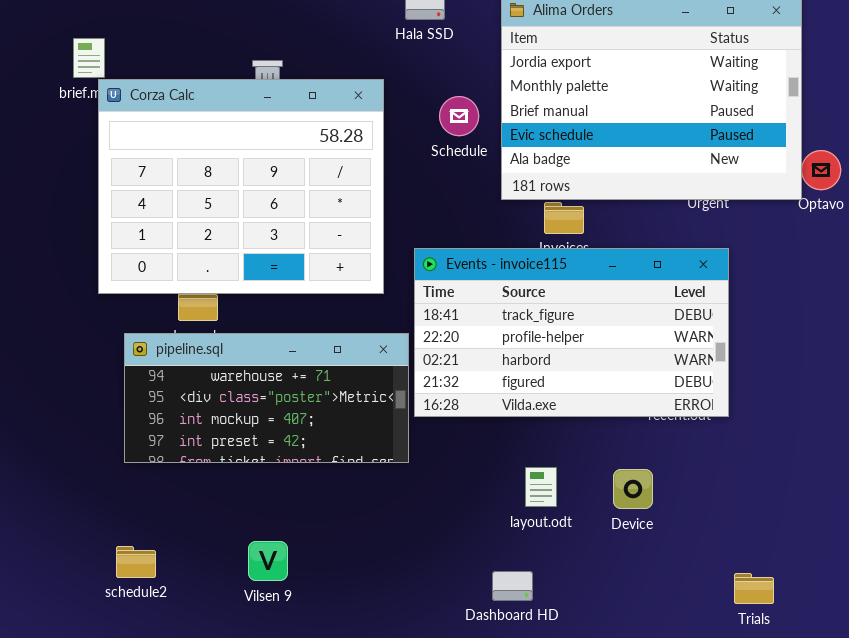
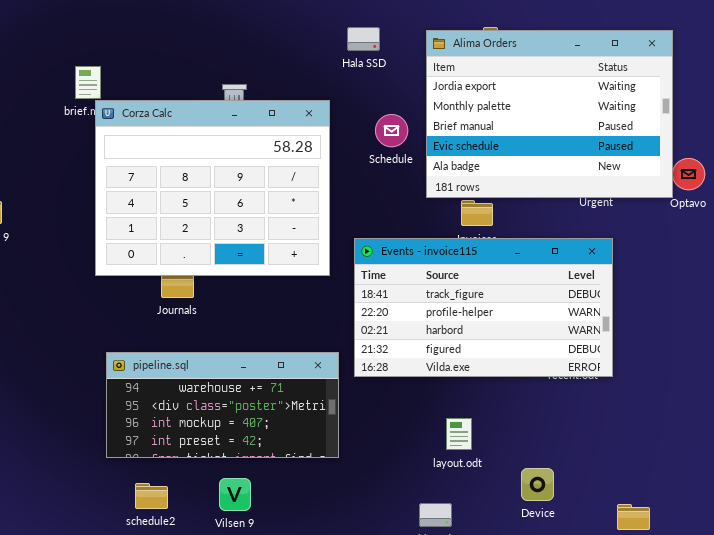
pipeline.sql: [124,333,409,463] -> [106,352,339,458], moved
Device: [613,469,653,509] -> [521,468,554,501], moved
schedule2: [116,546,156,578] -> [135,483,168,509], moved

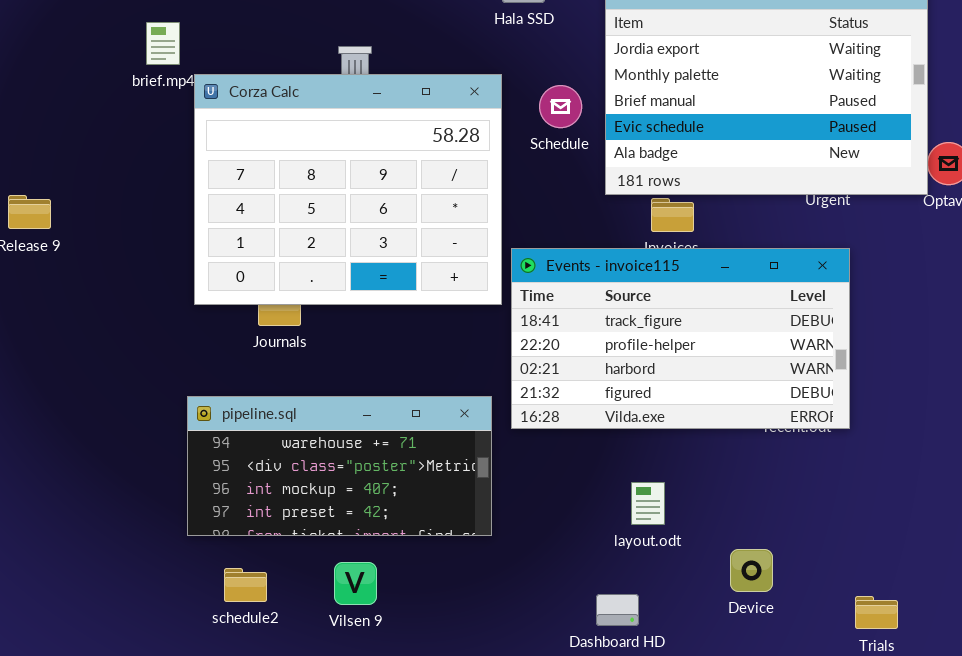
Corza Calc: [95,100,330,276] -> [194,74,502,305], moved

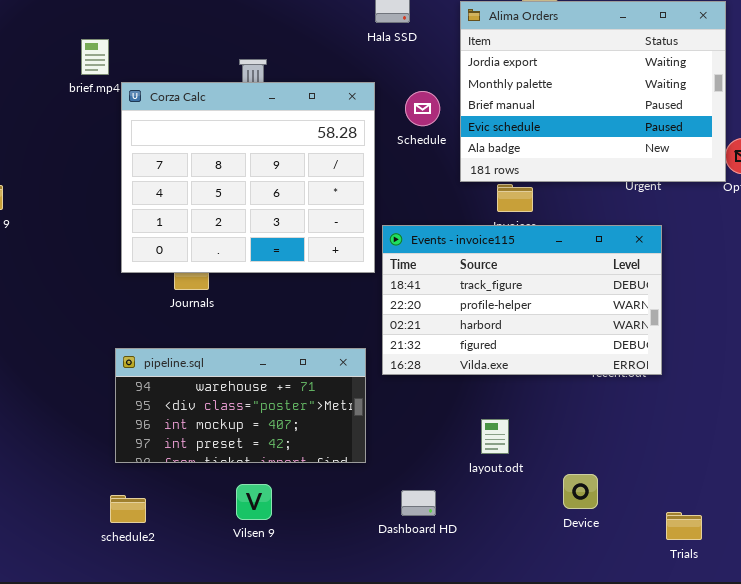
schedule2: [224,568,267,602] -> [110,495,146,523], moved
Dashboard HD: [596,594,639,626] -> [401,490,436,516], moved

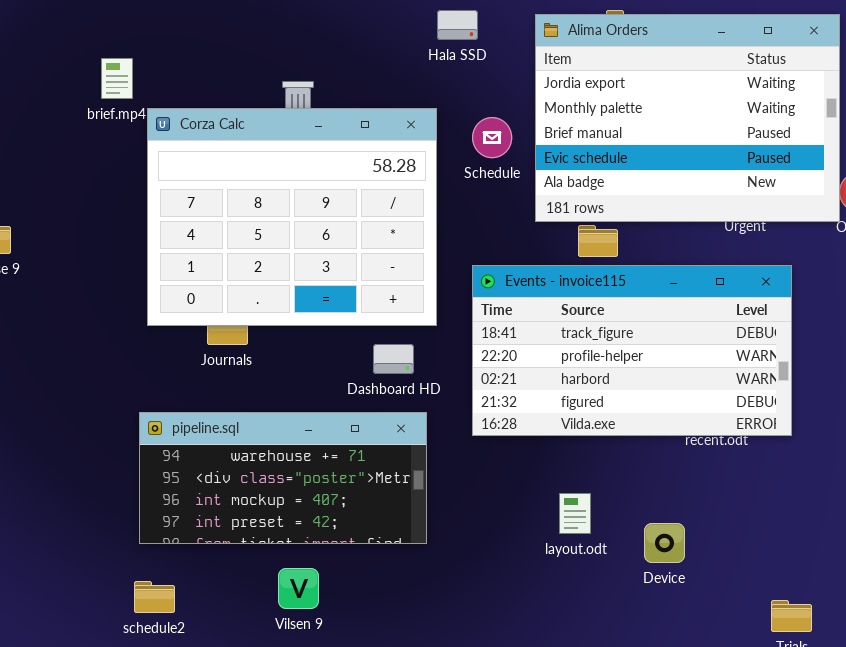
Events - invoice115: [382,225,662,375] -> [472,265,792,436], moved
Device: [563,474,598,509] -> [644,523,685,563], moved
Dashboard HD: [401,490,436,516] -> [373,344,414,374], moved

